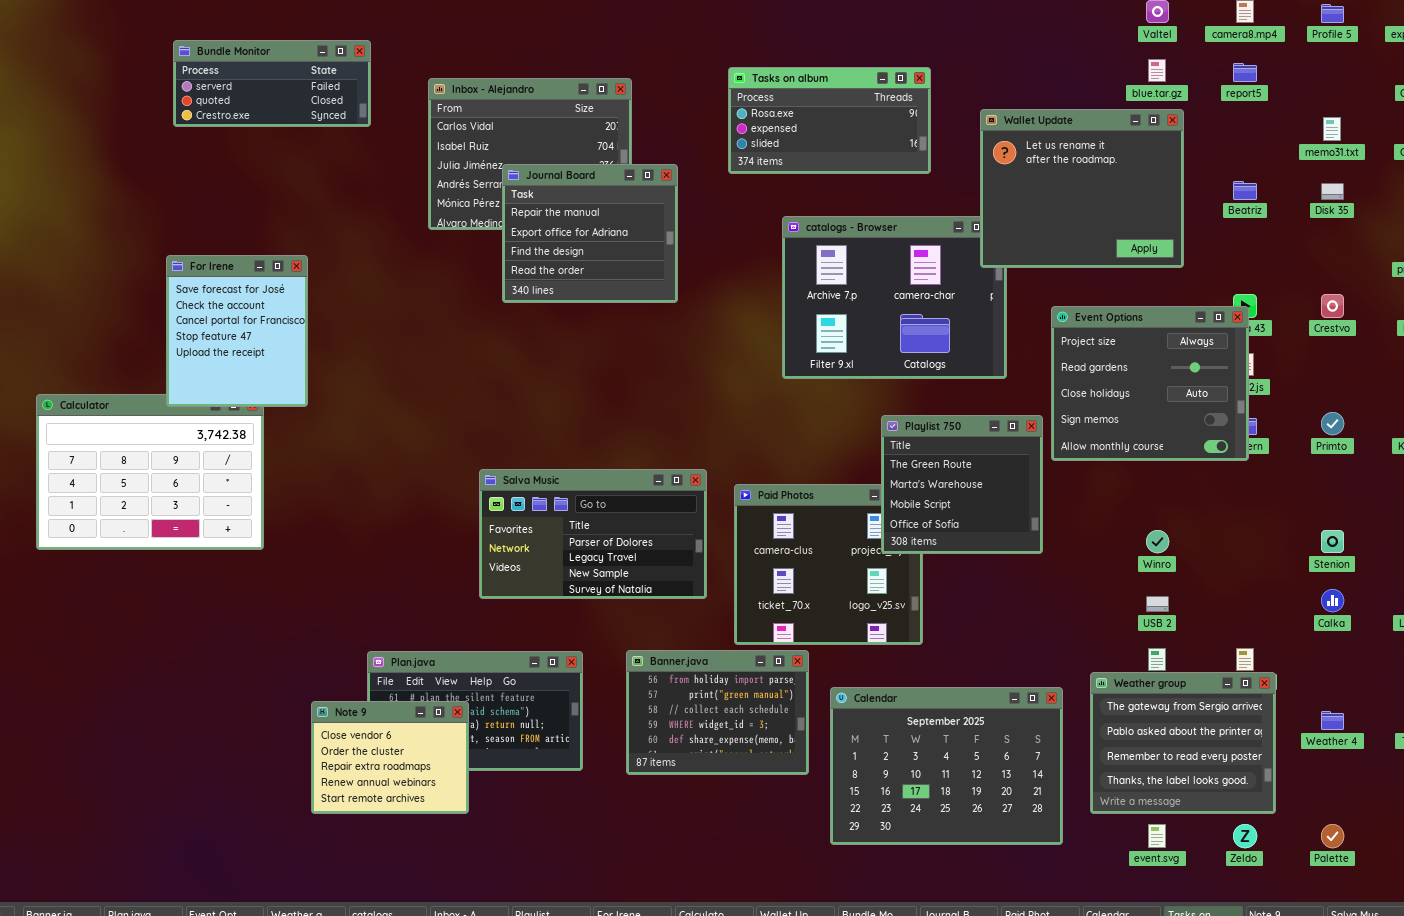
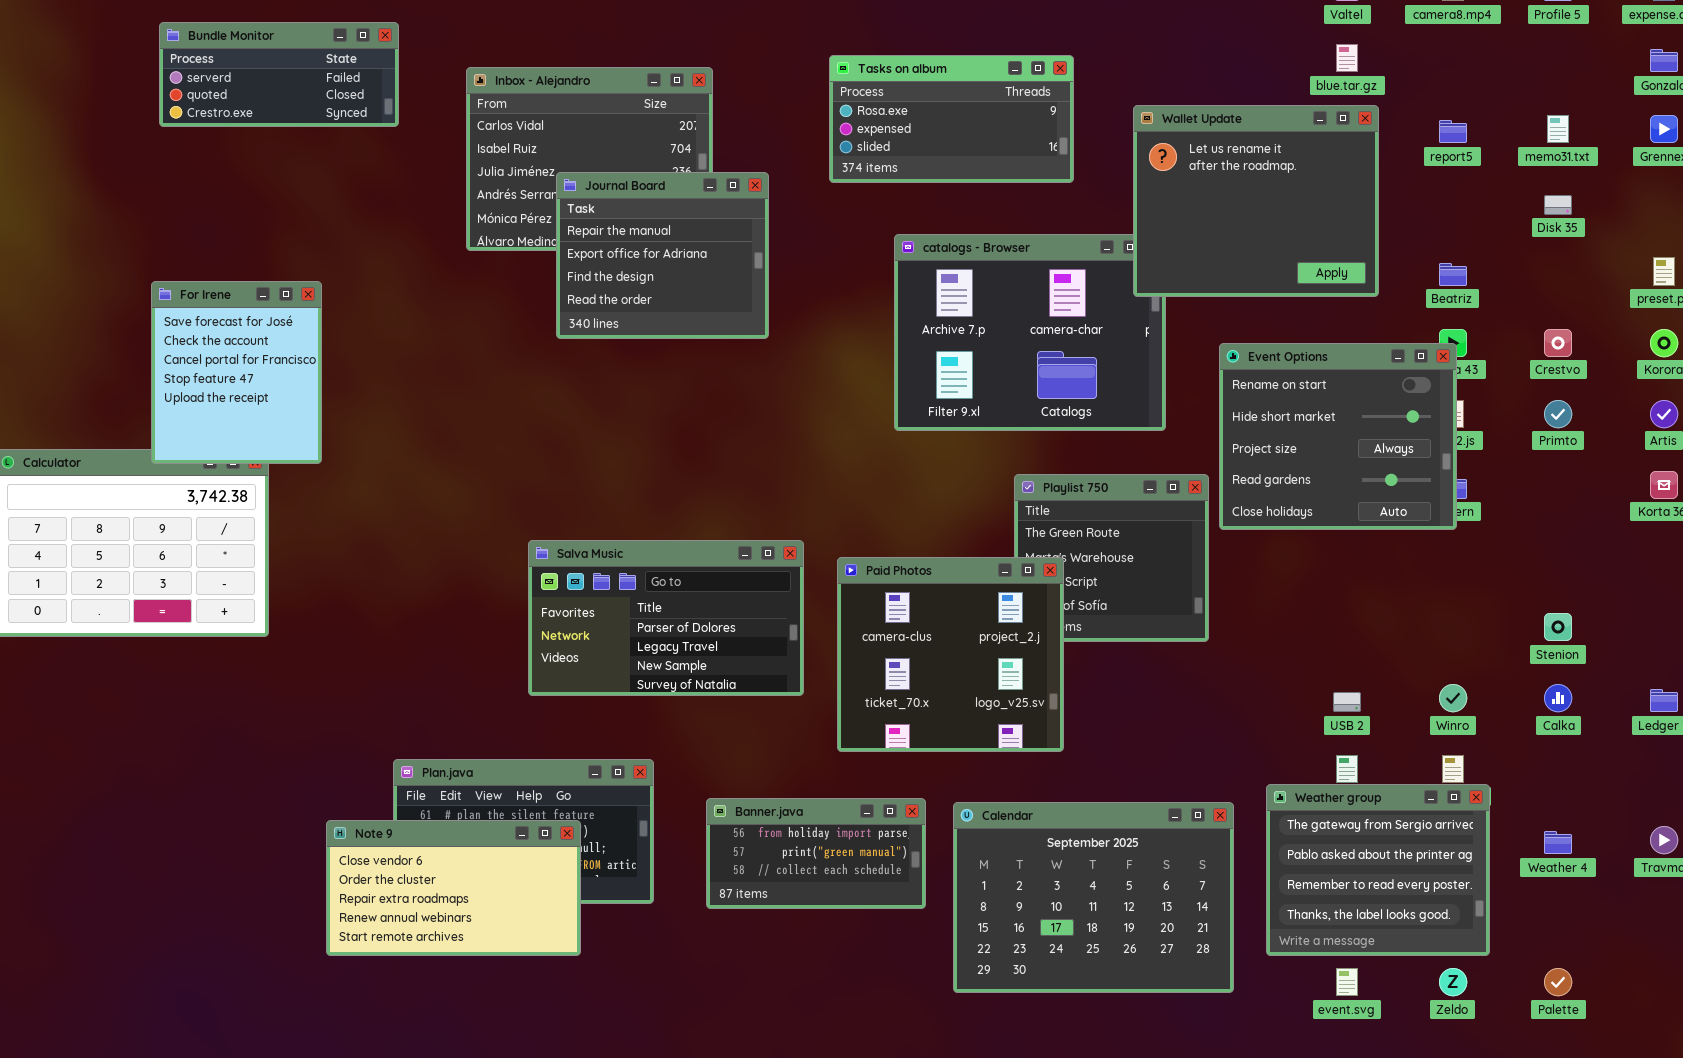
report5: [1233,63,1257,82] -> [1439,120,1467,143], moved
Beatriz: [1233,181,1257,200] -> [1439,263,1467,286], moved
Event Options: [1051,306,1249,461] -> [1219,343,1457,530], scrolled up 2 rows
Primto: [1321,412,1344,435] -> [1544,400,1572,428], moved
Paid Photos: [734,484,923,645] -> [837,557,1064,752], raised
Winro: [1146,530,1169,553] -> [1439,684,1467,712], moved
Banner.java: [626,650,809,775] -> [706,798,926,909], resized
Note 9: [311,701,469,814] -> [326,820,581,956], resized

